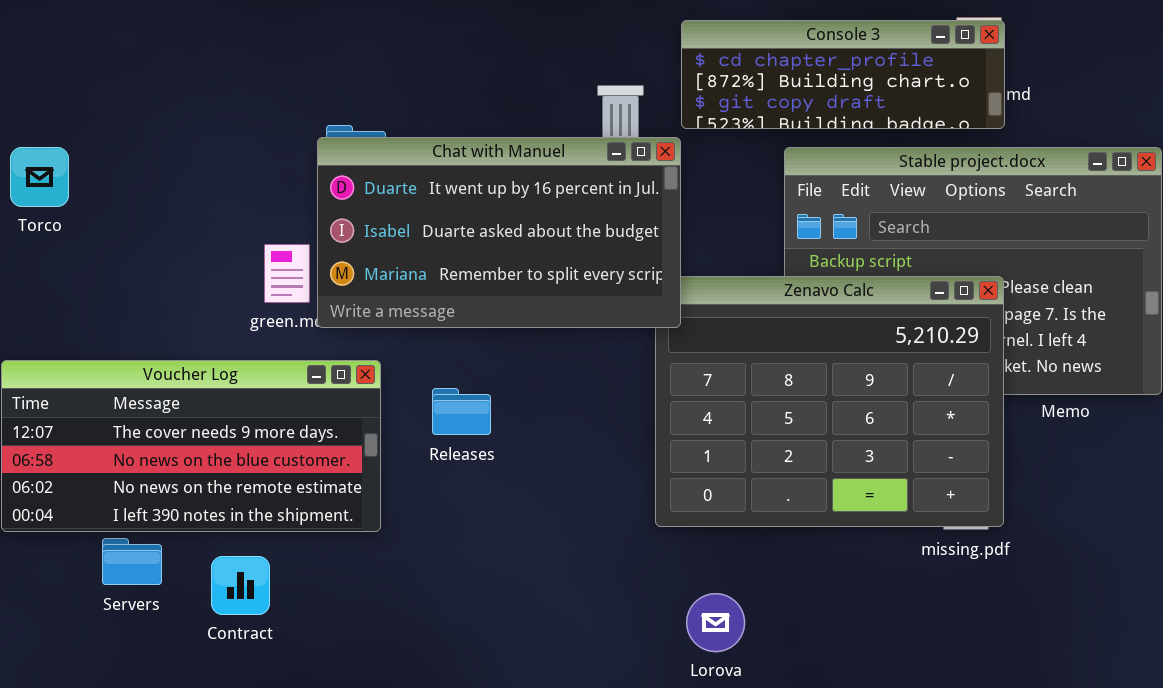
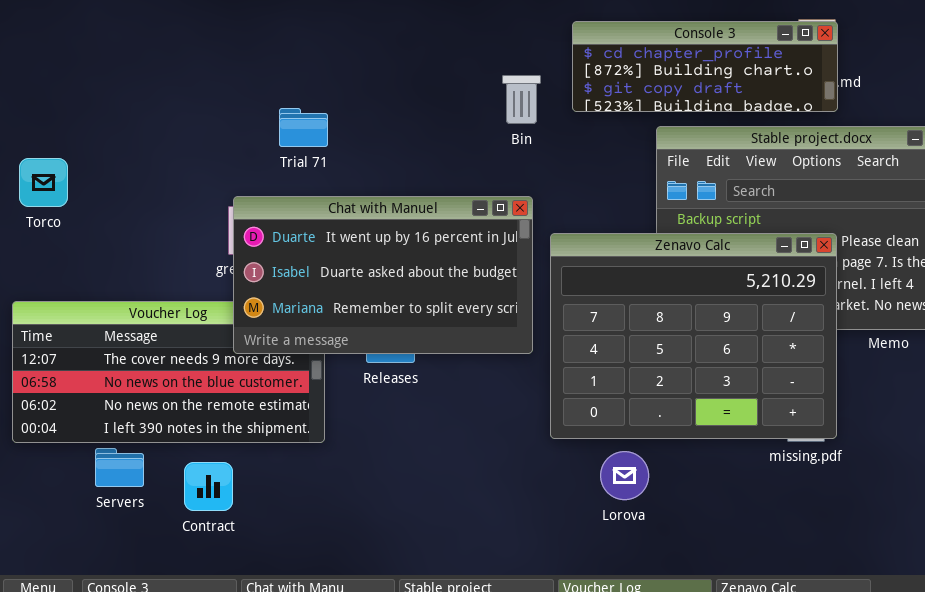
Chat with Manuel: [317,137,681,328] -> [233,196,533,354], moved
Torco: [10,147,69,207] -> [19,158,68,207], moved
Lorova: [686,593,745,652] -> [600,451,649,500], moved

